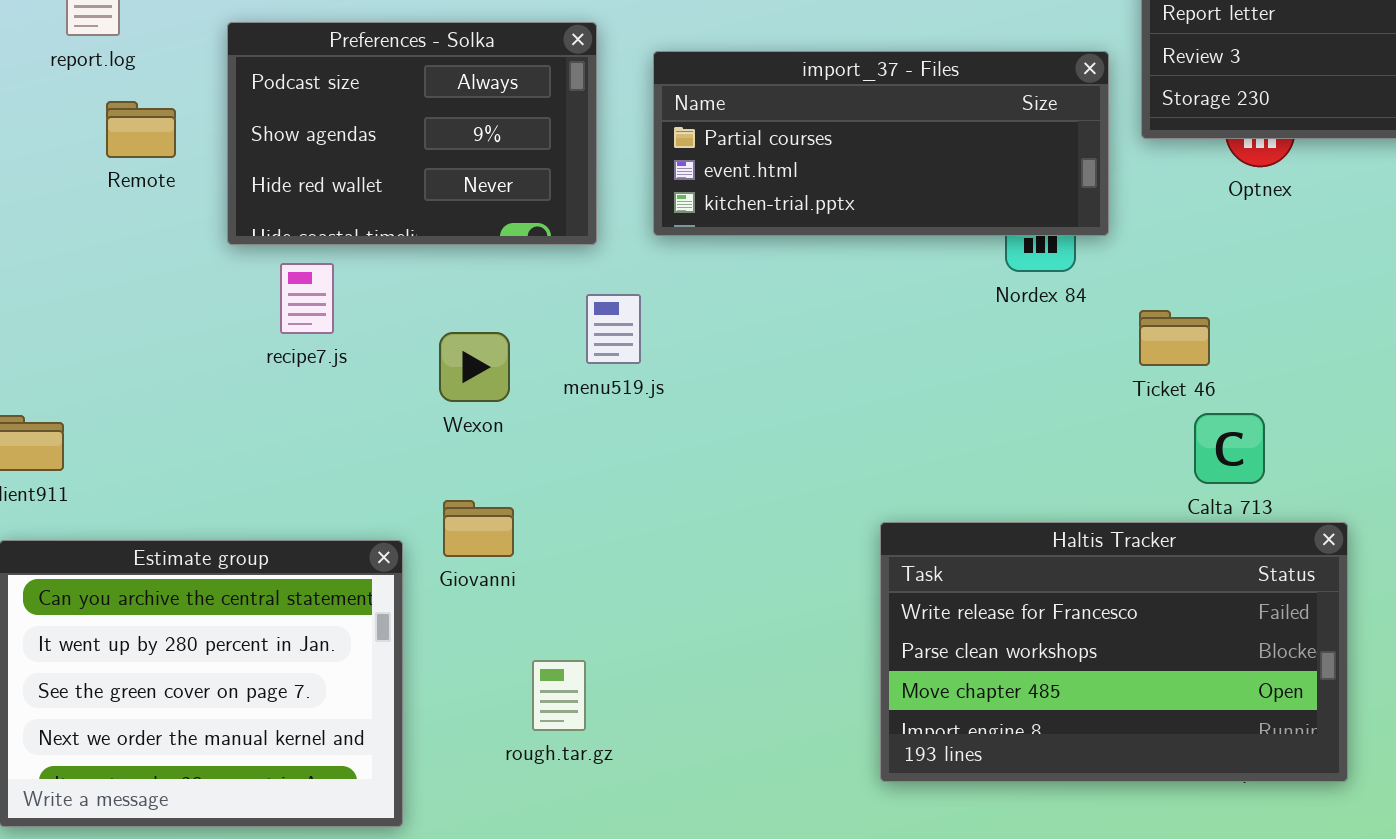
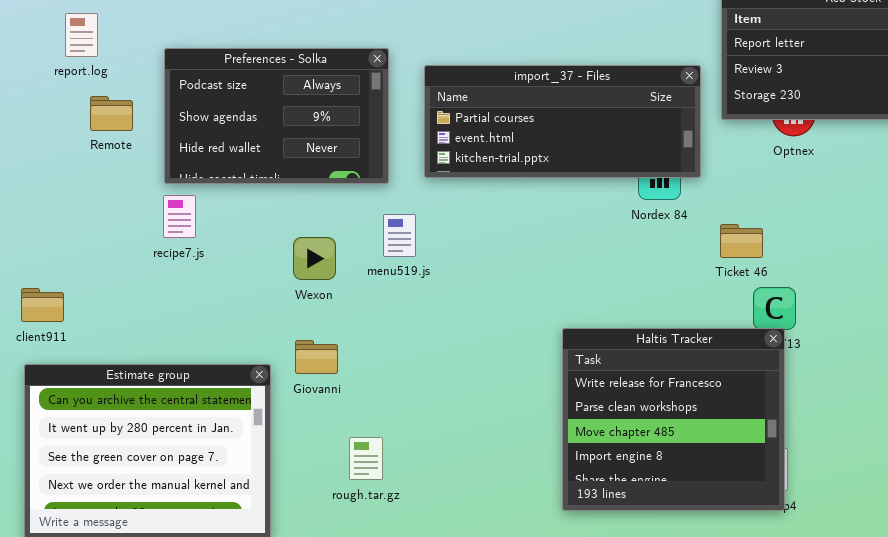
recipe7.js: [280,263,334,334] -> [163,195,196,238], moved
Haltis Tracker: [880,522,1348,782] -> [562,328,785,511], resized

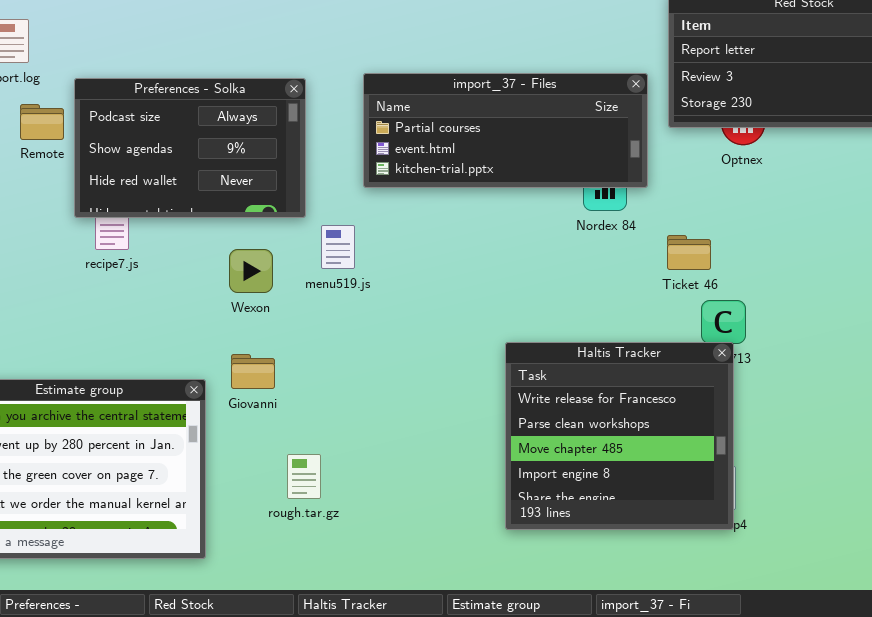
Preferences - Solka: [164,48,389,184] -> [74,78,306,218], moved

